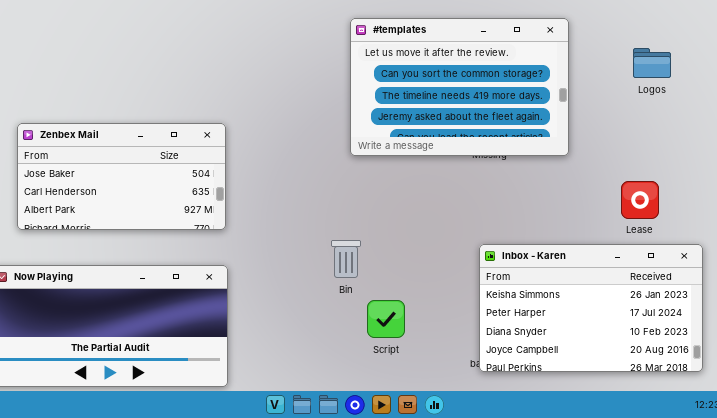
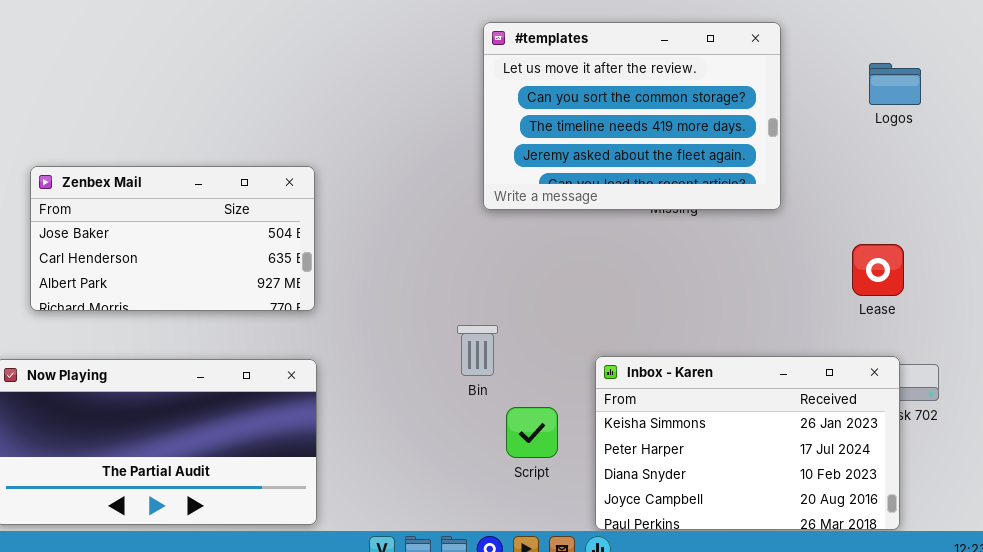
Inbox - Karen: [479,244,703,372] -> [595,356,900,530], moved

